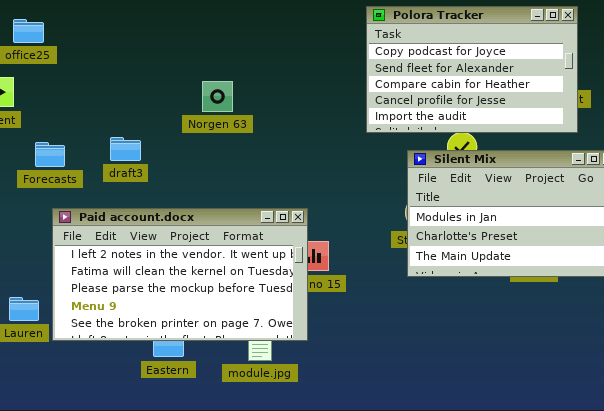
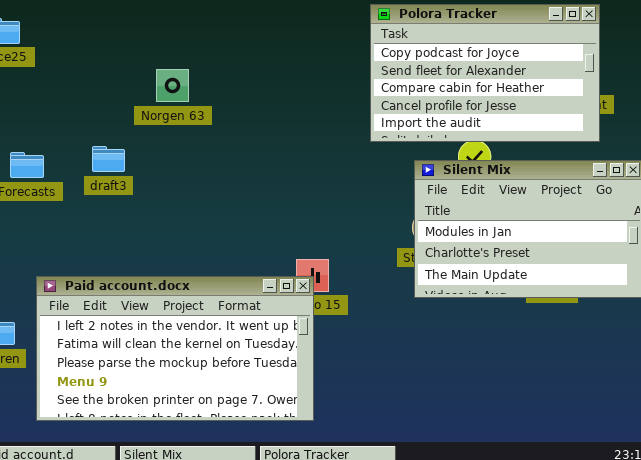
Norgen 63: [202,81,233,112] -> [156,69,189,102], moved
Paid account.docx: [52,208,308,341] -> [36,276,314,421], moved

